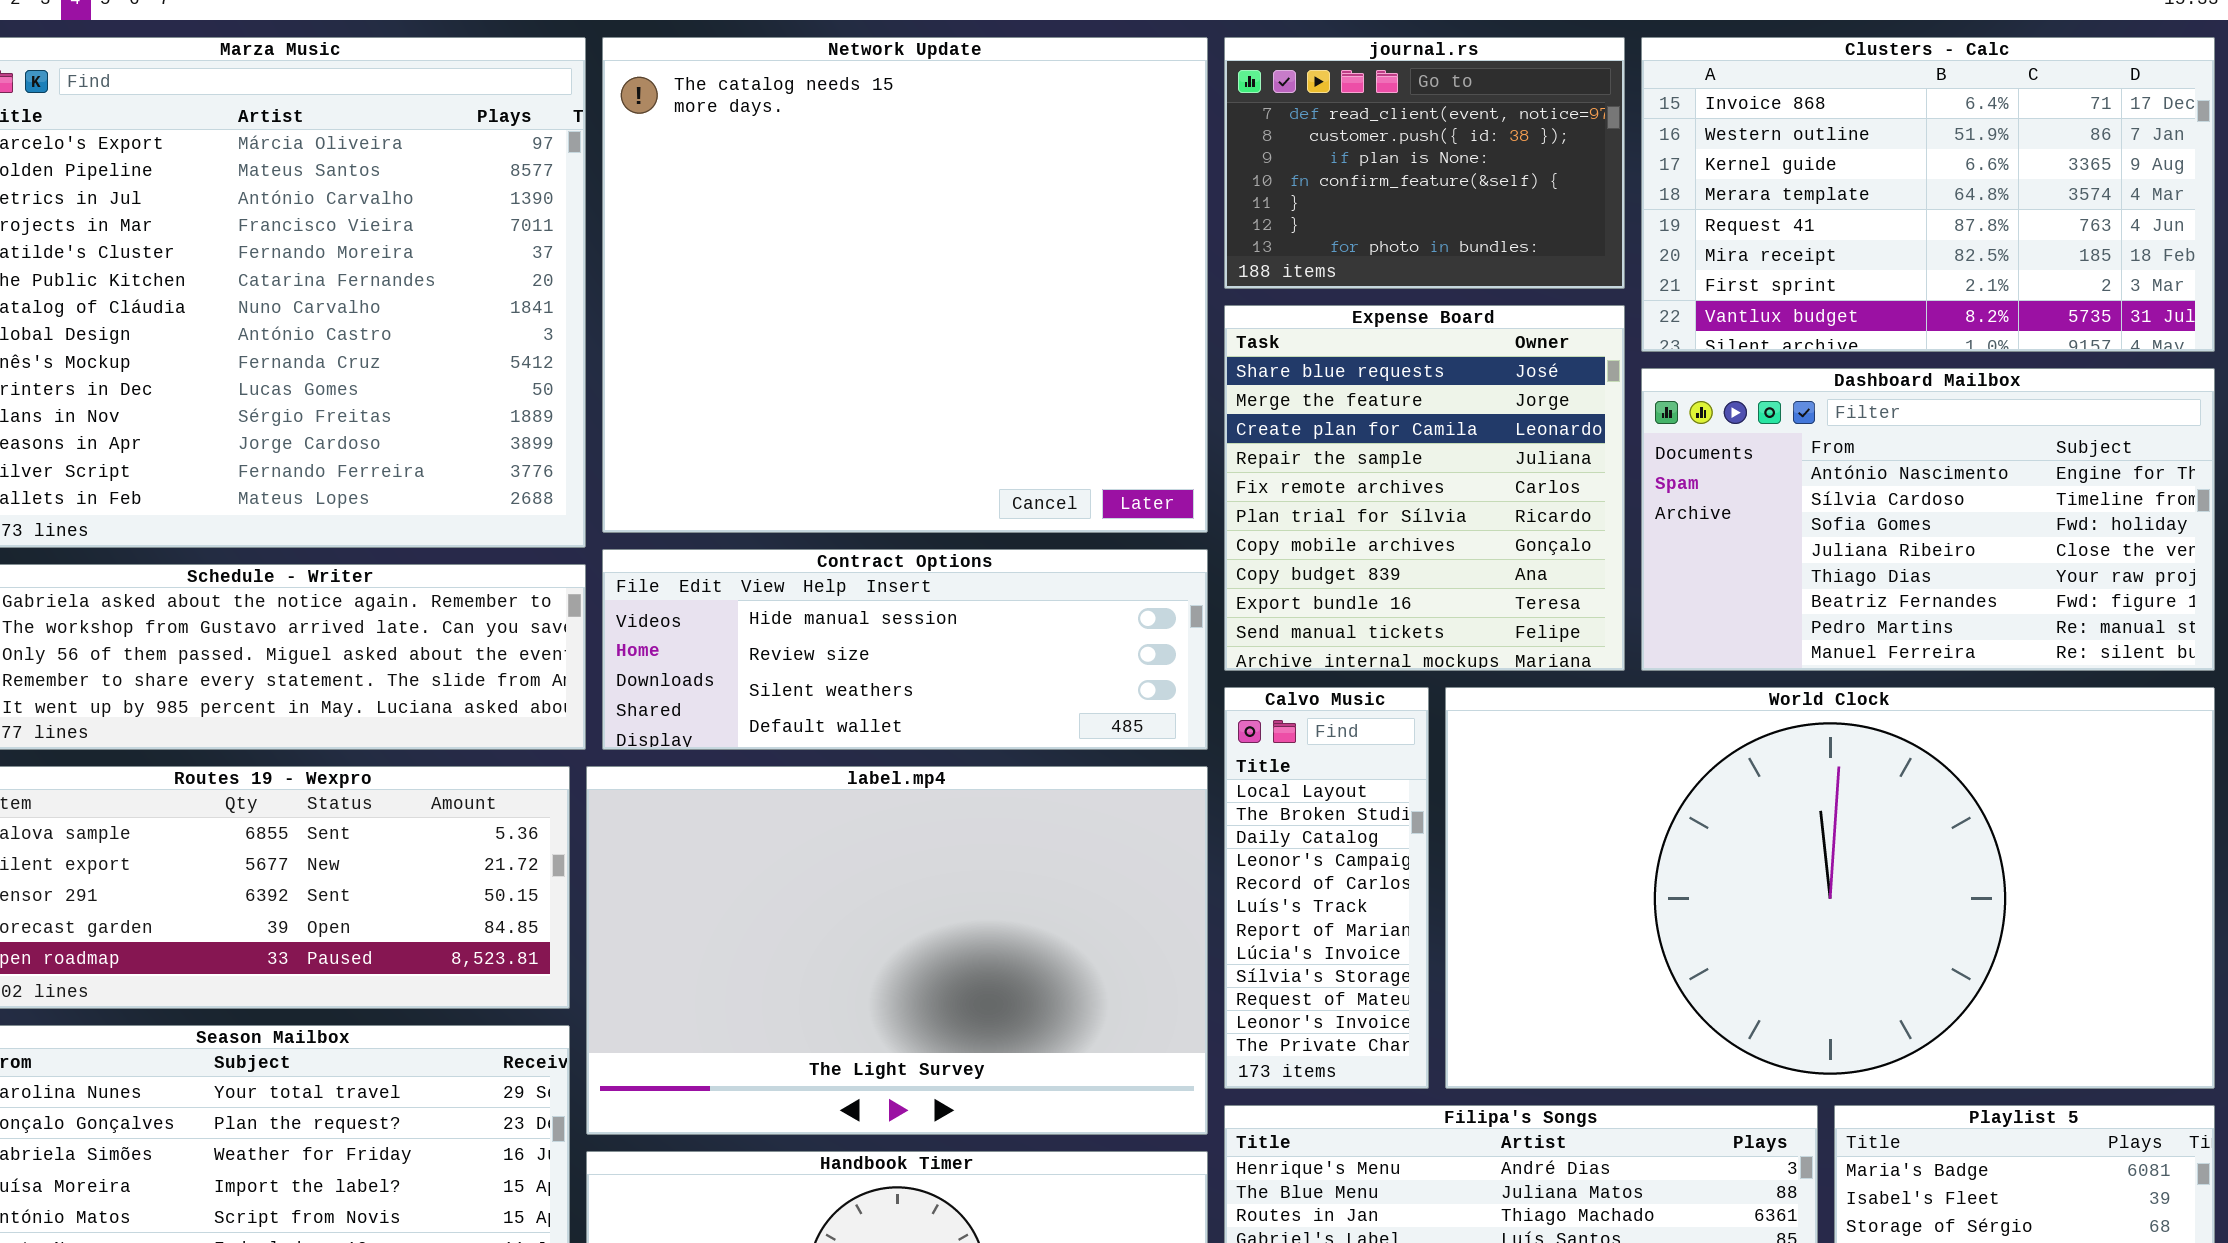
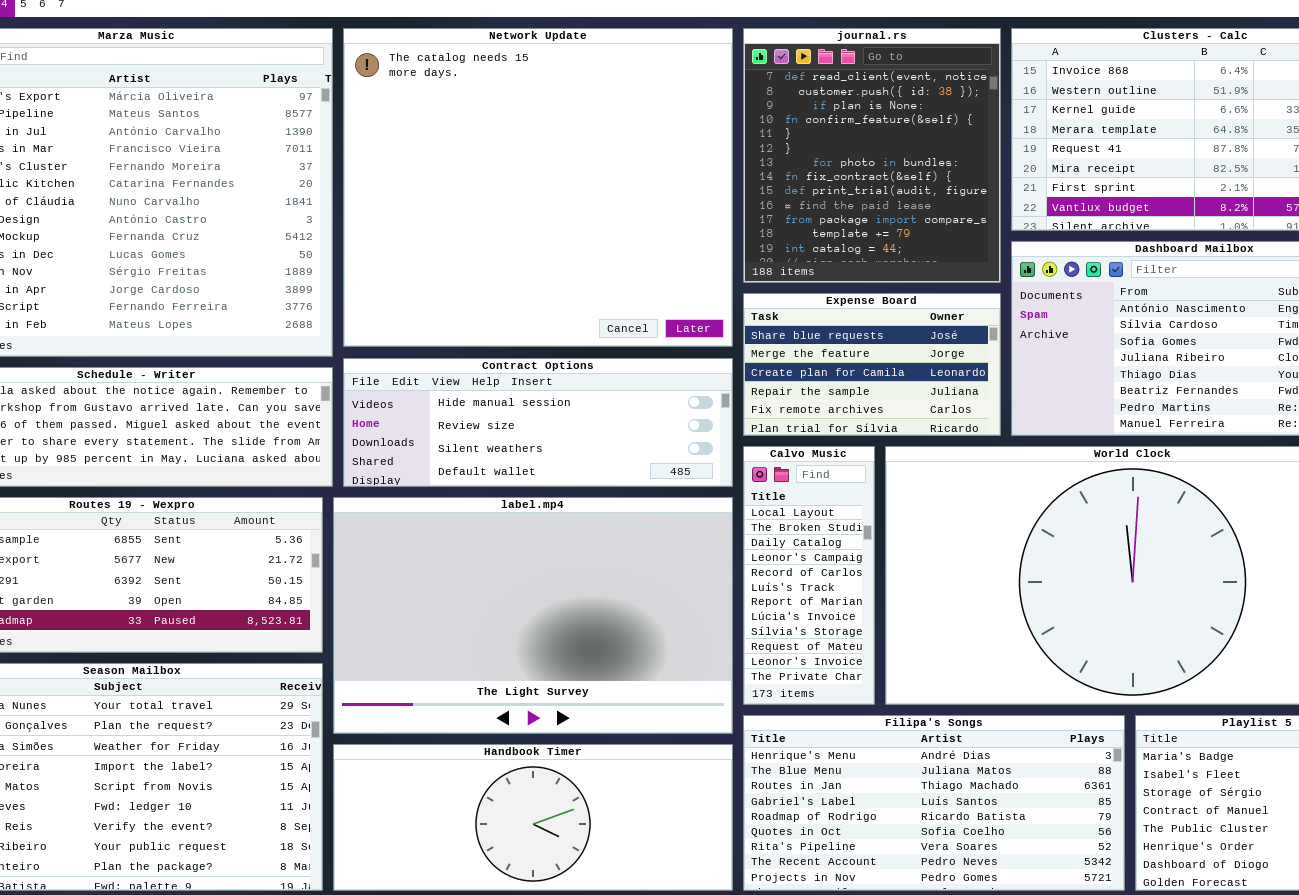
journal.rs: [1224,37,1625,289] -> [743,28,1001,283], resized
Expense Board: [1224,305,1625,671] -> [743,293,1001,436], resized

